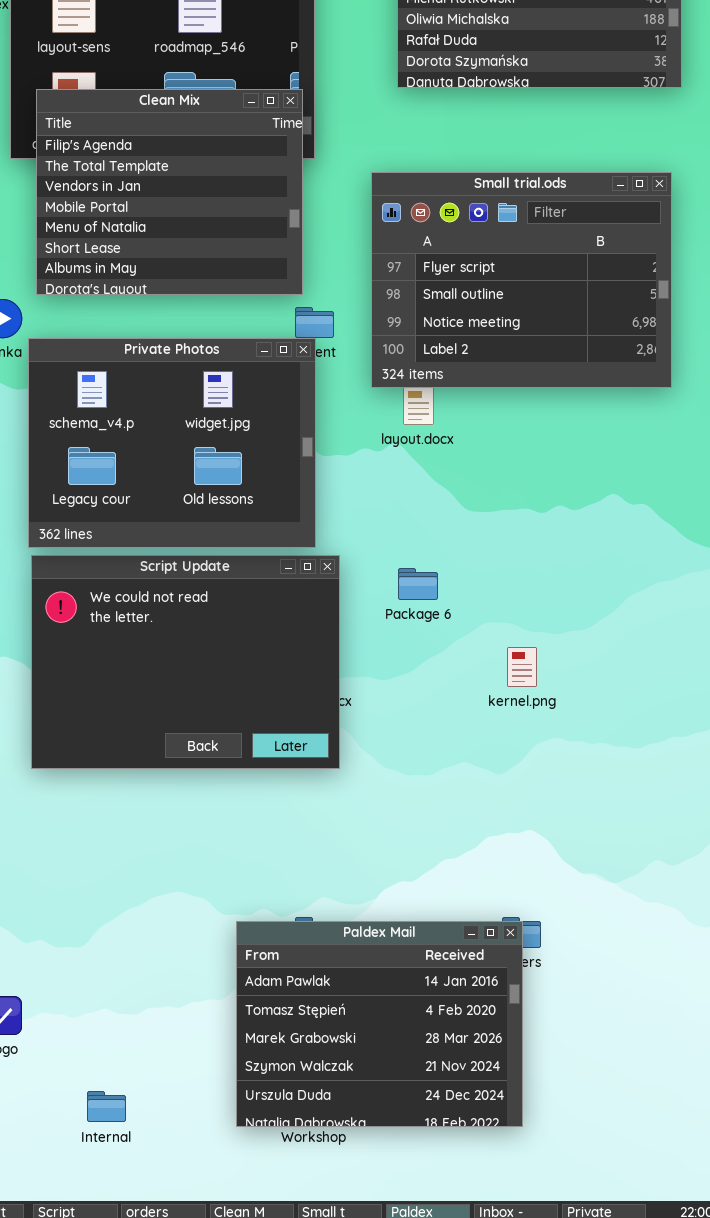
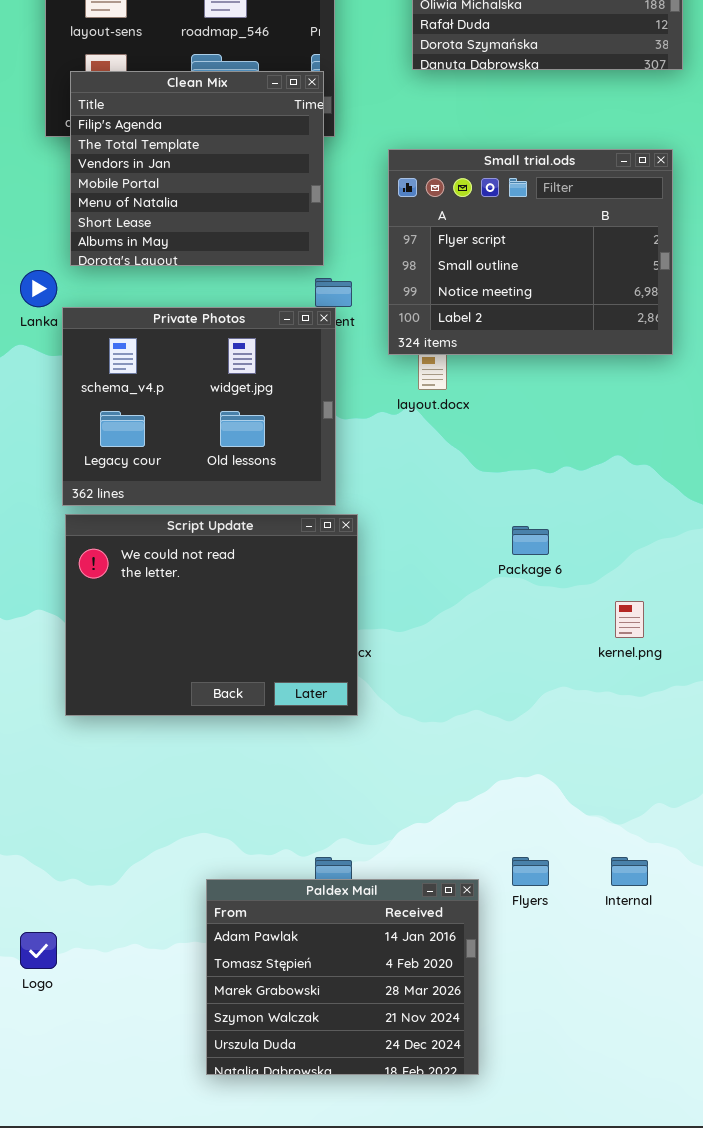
Package 6: [398,568,438,600] -> [512,526,549,555], moved
kernel.png: [507,647,537,687] -> [615,601,644,638], moved
Paldex Mail: [236,921,523,1127] -> [206,879,479,1075], moved
Internal: [87,1091,126,1122] -> [611,857,648,886], moved

